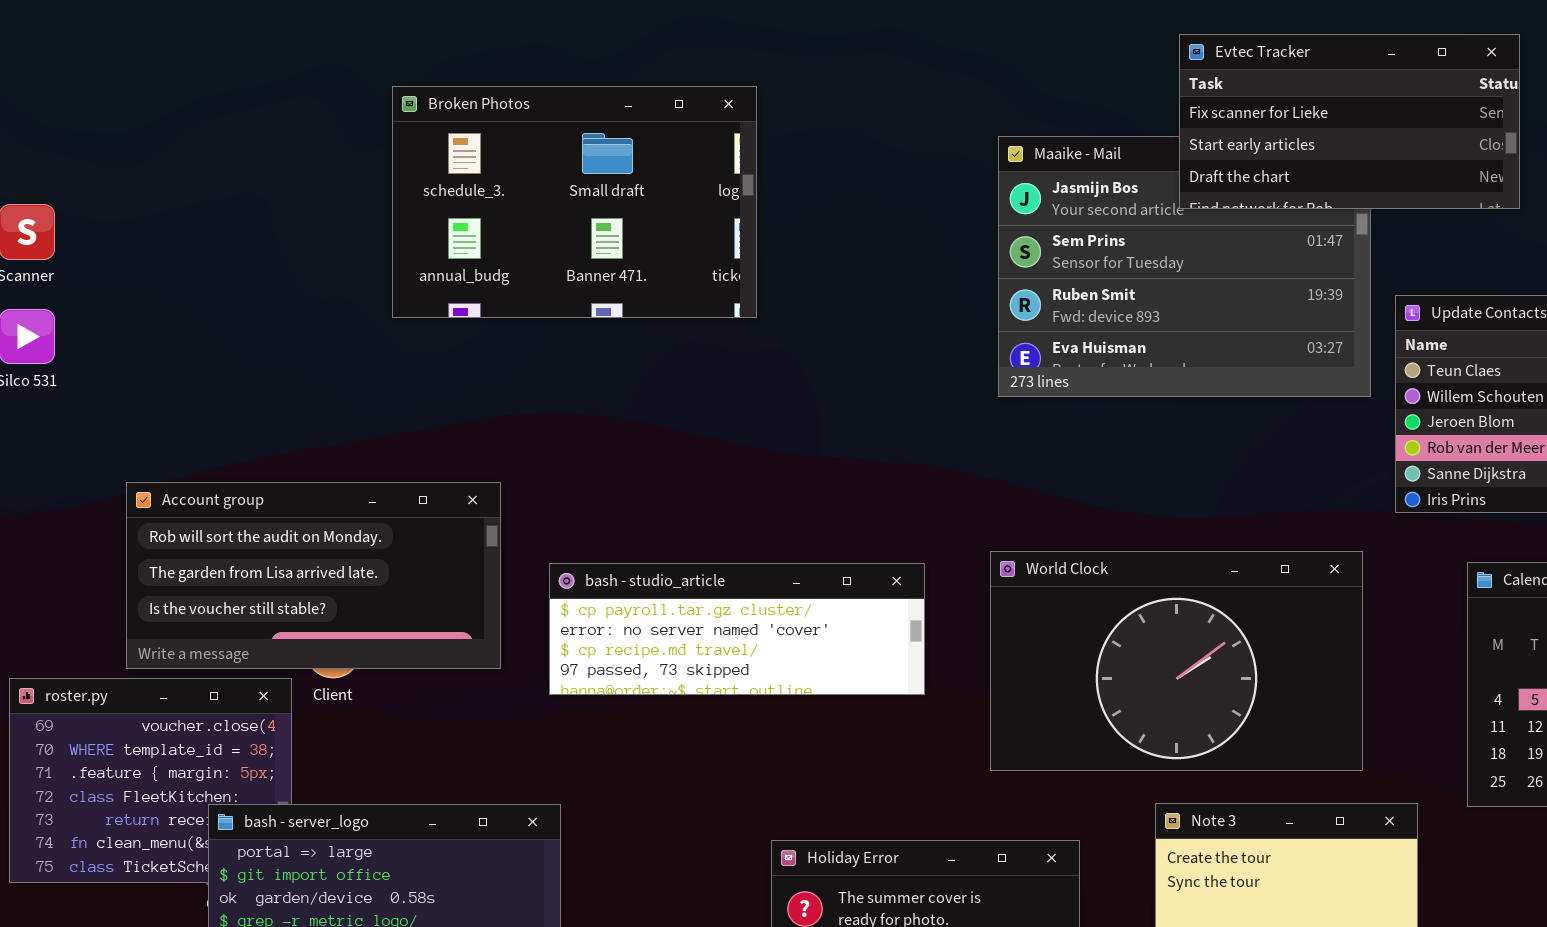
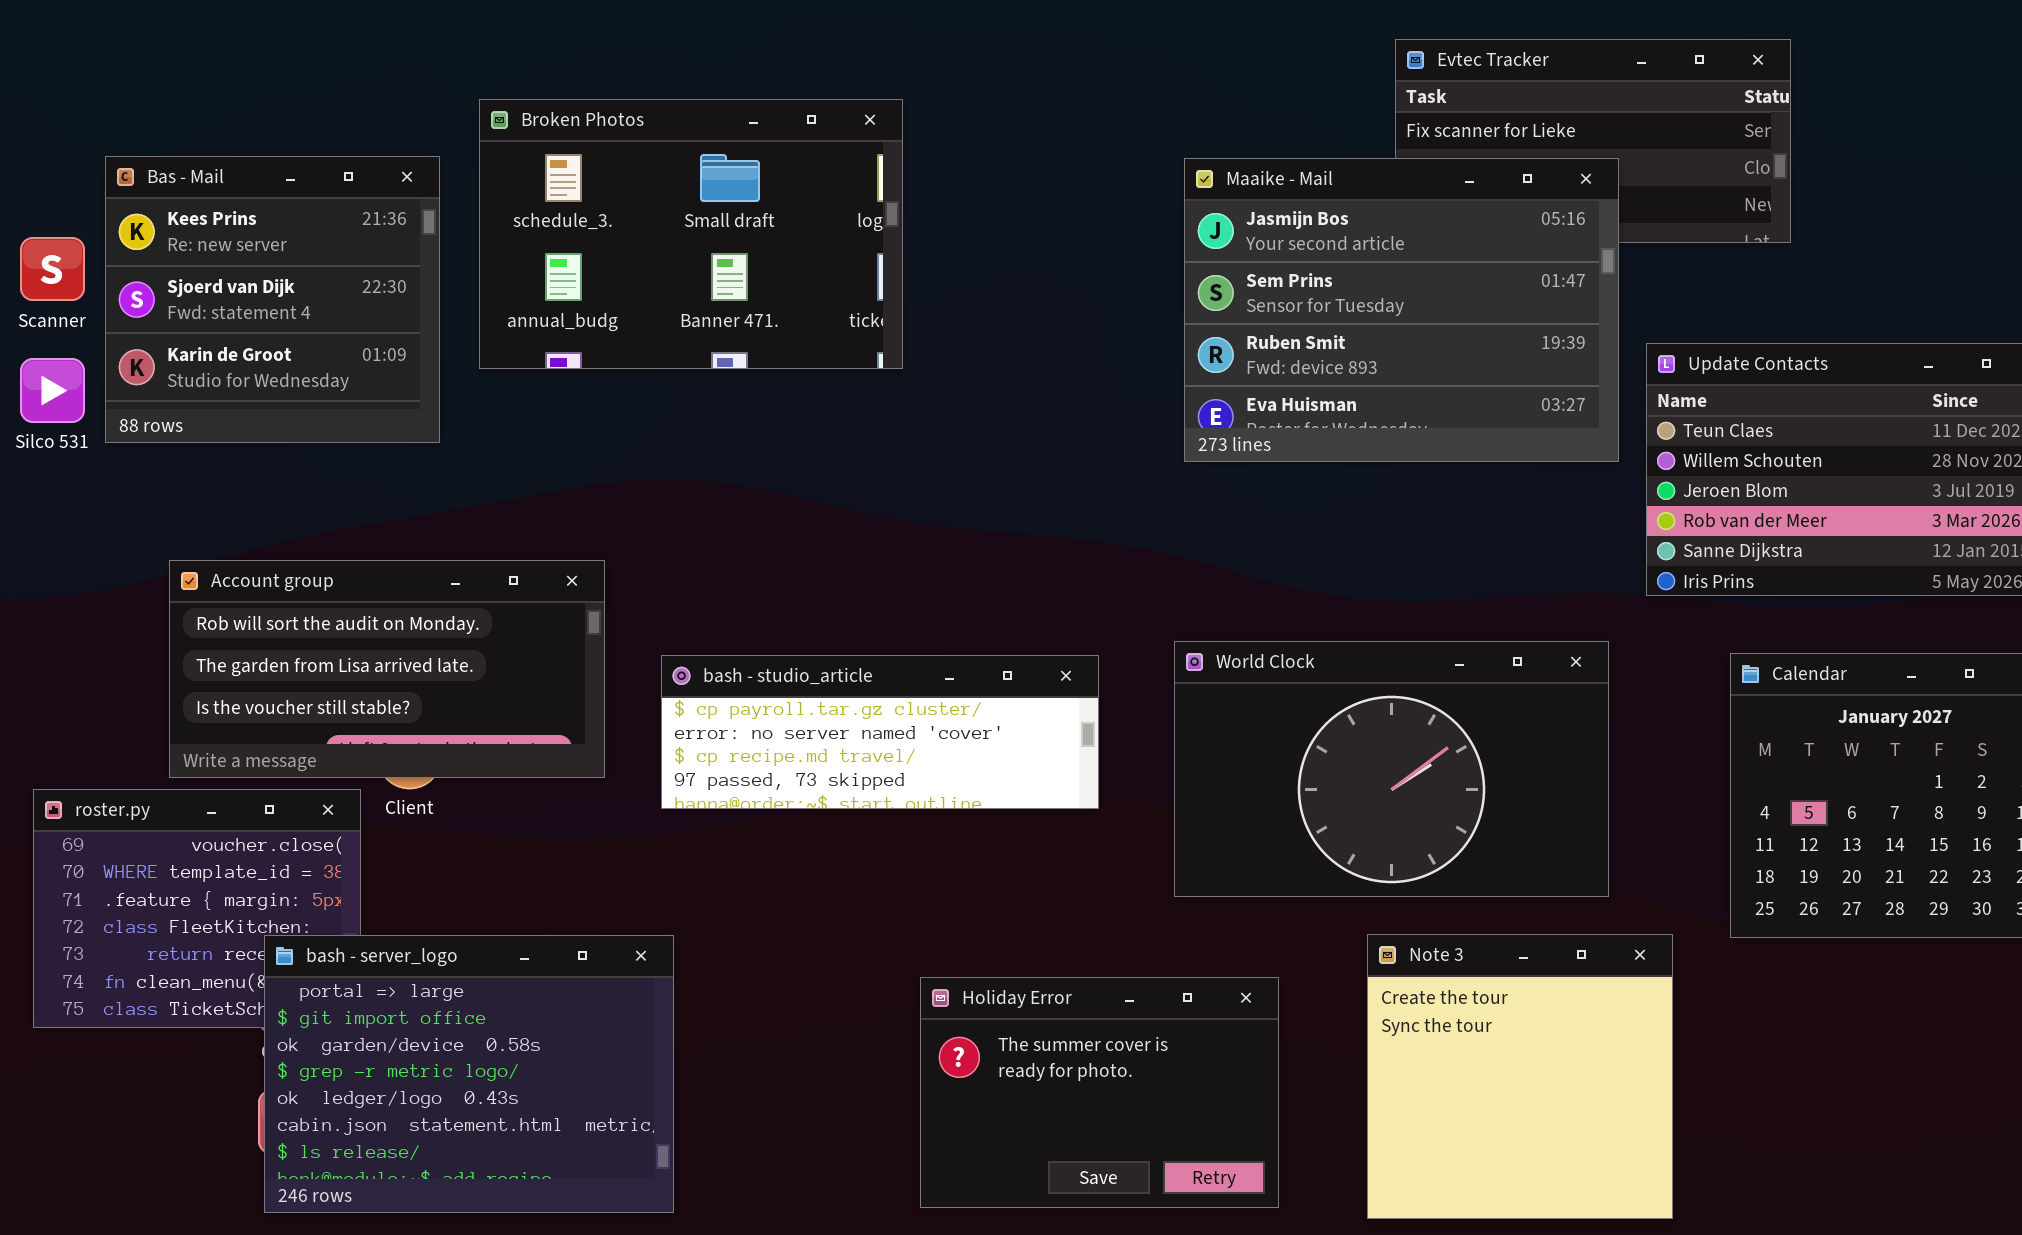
Bas - Mail: none -> [105,156,440,443], opened
Maaike - Mail: [998,136,1371,397] -> [1184,158,1619,462], raised

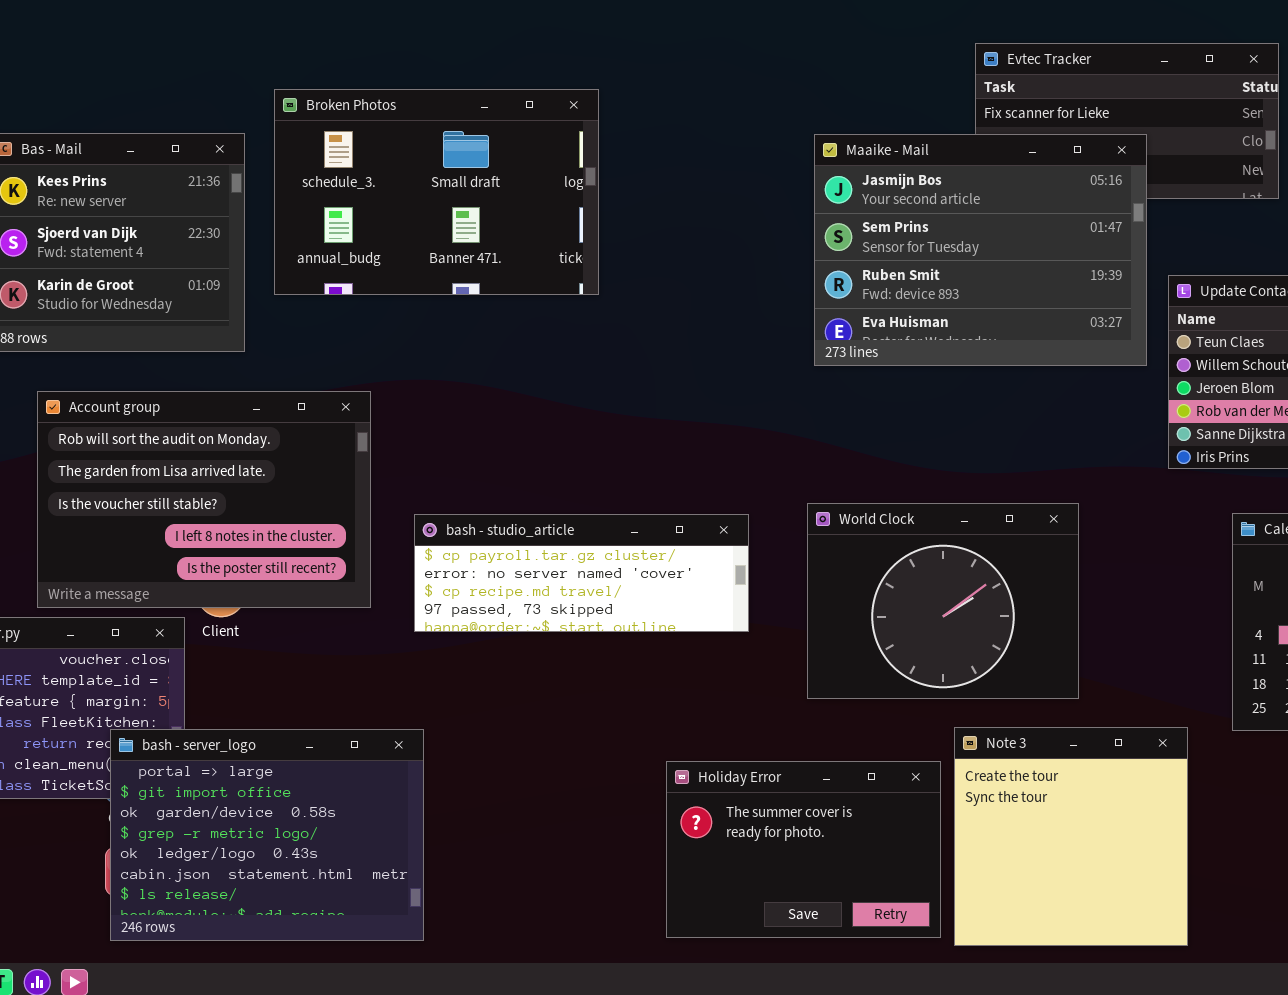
Account group: [169,560,605,778] -> [37,391,371,608], resized
World Clock: [1174,641,1609,897] -> [807,503,1079,699], resized
Holiday Error: [920,977,1279,1208] -> [666,761,941,938], moved

